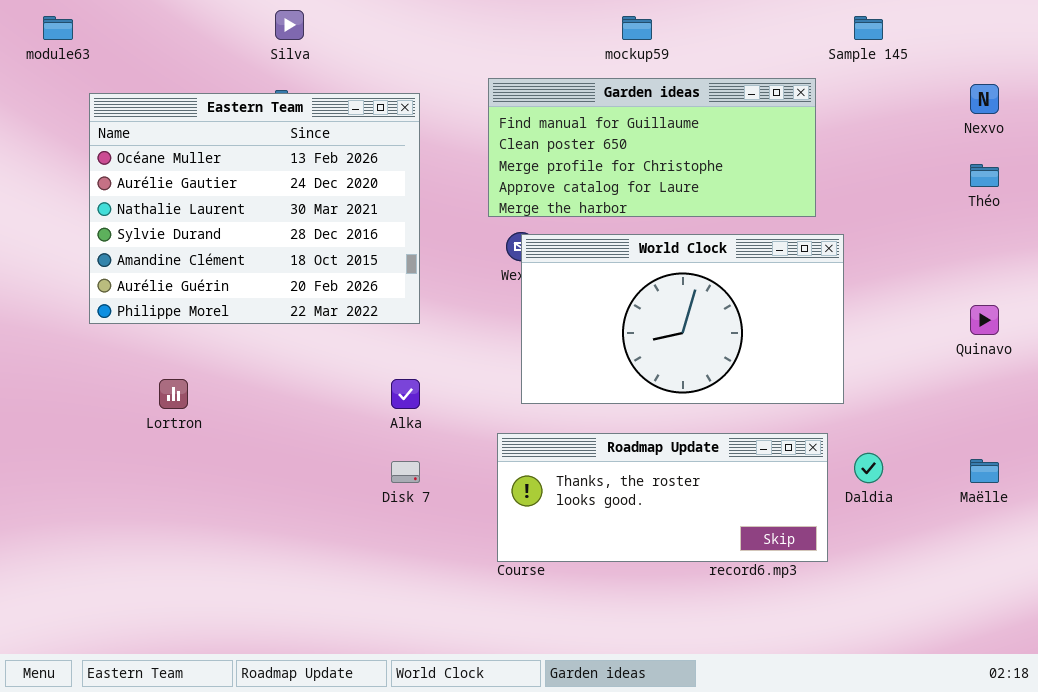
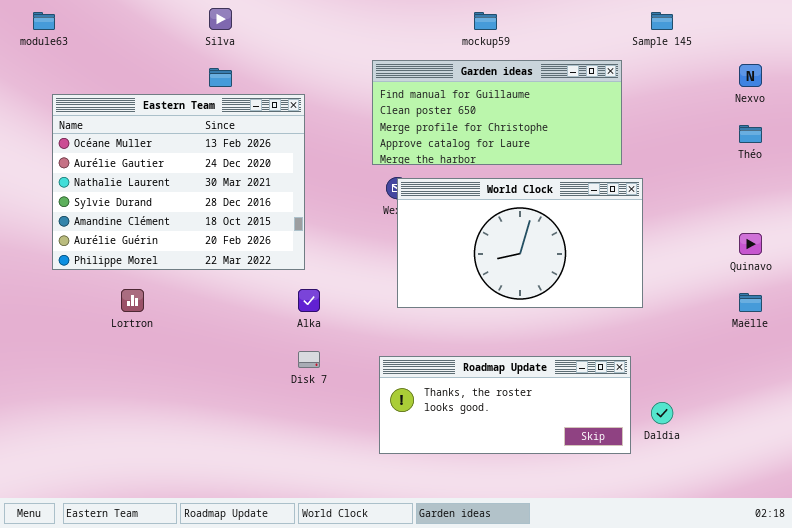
Eastern Team: [89,93,420,324] -> [52,94,305,270], moved
Roadmap Update: [497,433,828,562] -> [379,356,631,454], moved
Daldia: [854,453,883,483] -> [651,402,673,424], moved
Maëlle: [970,459,999,483] -> [739,293,762,312], moved

